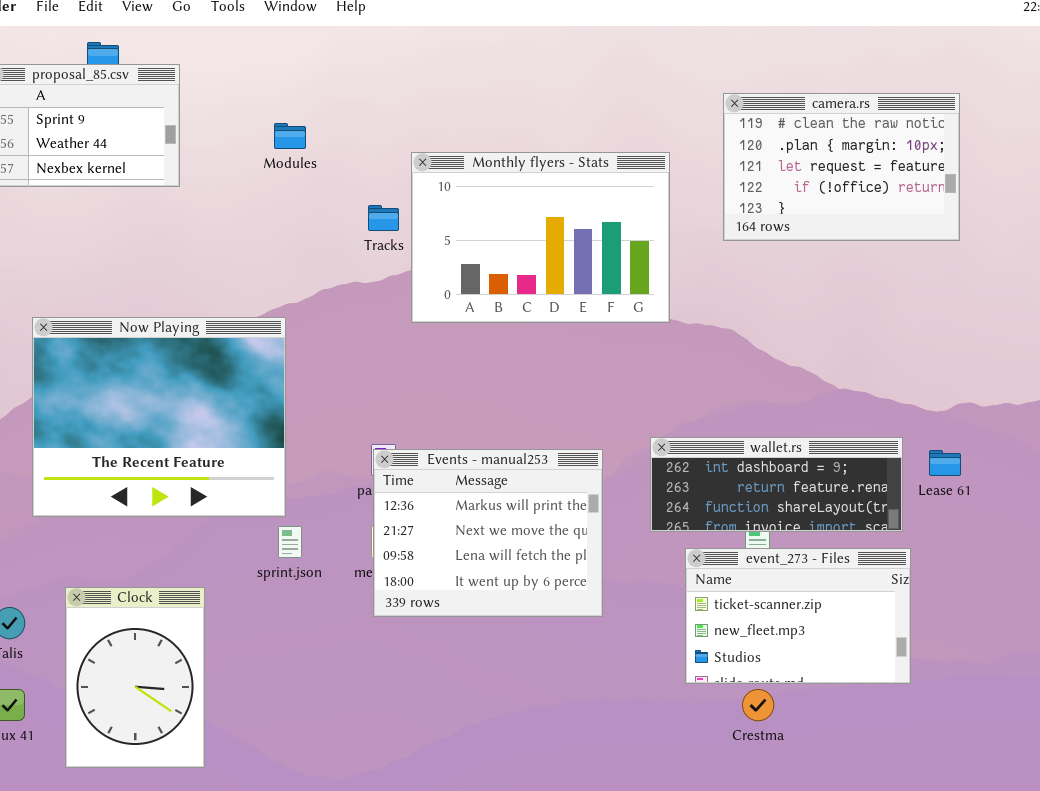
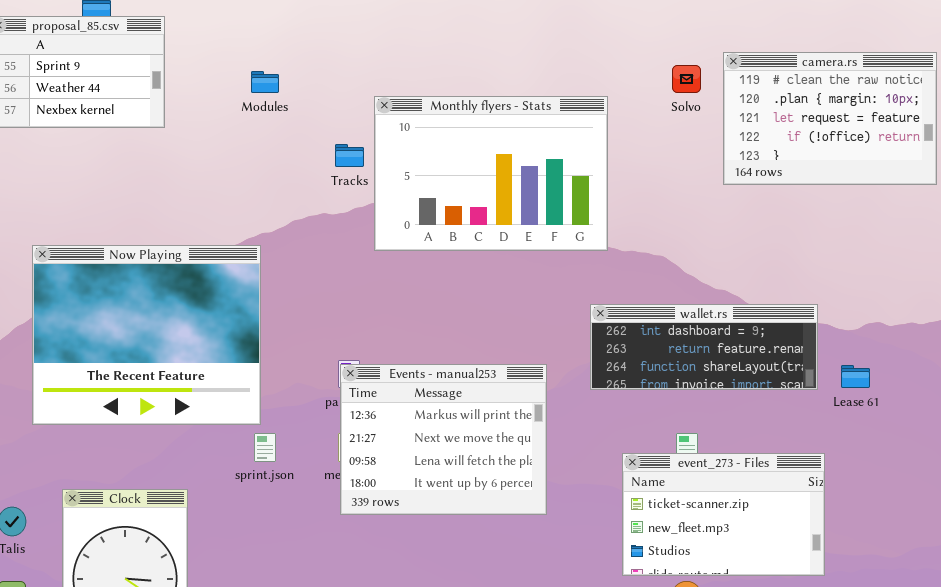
camera.rs: [723,93,960,241] -> [723,52,937,185], moved
wallet.rs: [650,437,903,532] -> [590,304,818,390], moved

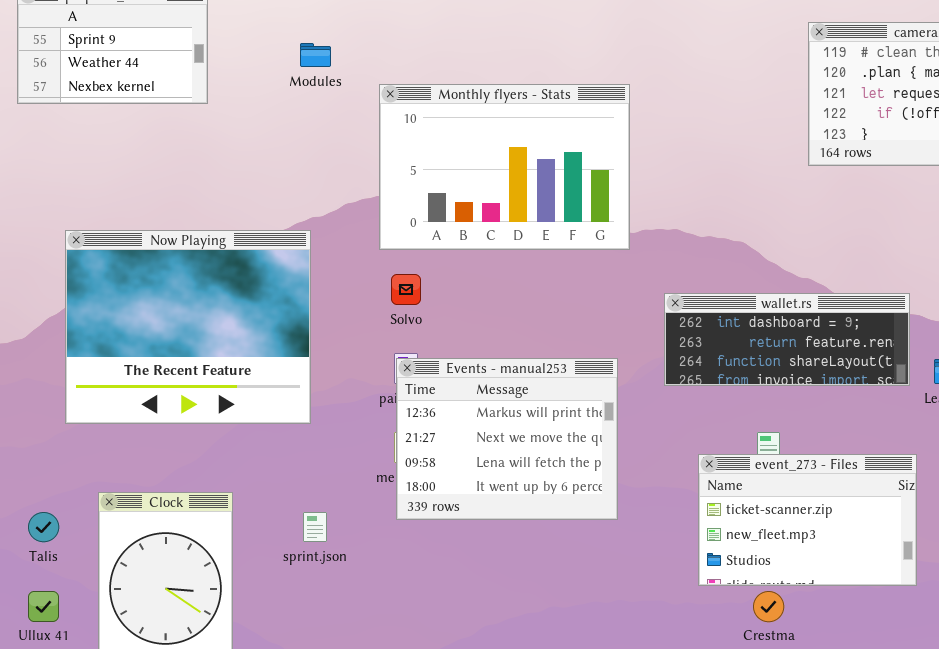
Solvo: [672,65,701,93] -> [391,274,421,305], moved
Monthly flyers - Stats: [374,96,608,251] -> [379,84,630,250], moved
sprint.json: [254,433,276,462] -> [303,512,327,542], moved

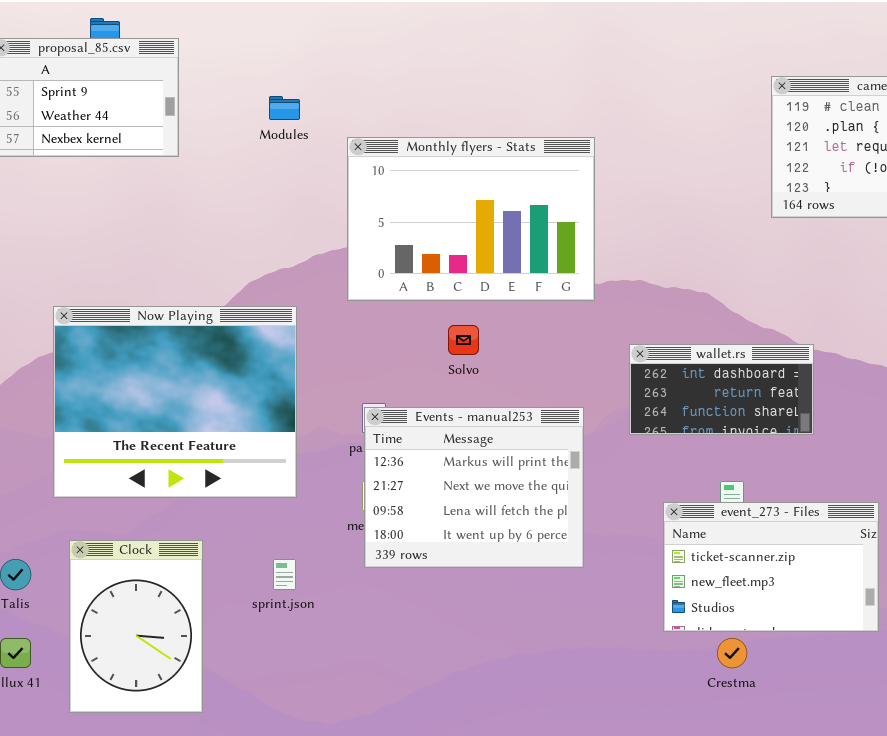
Now Playing: [65,230,311,424] -> [53,306,297,498], moved
Solvo: [391,274,421,305] -> [448,325,479,355], moved
wallet.rs: [664,293,910,386] -> [629,344,814,435], resized

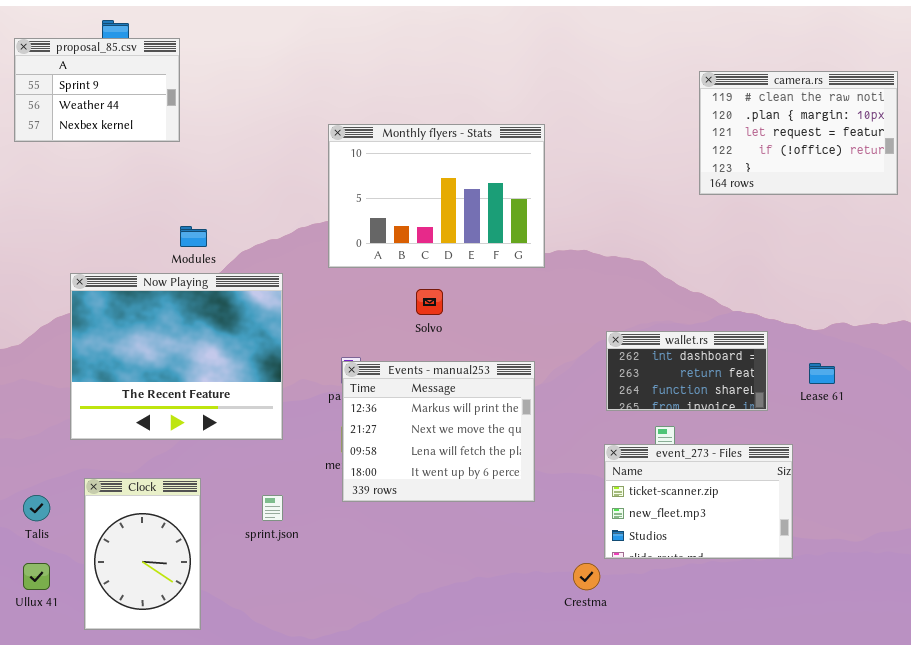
Modules: [269,96,300,120] -> [180,226,207,247], moved
wallet.rs: [629,344,814,435] -> [606,331,768,411], moved
Crestma: [717,638,747,668] -> [573,563,600,590], moved

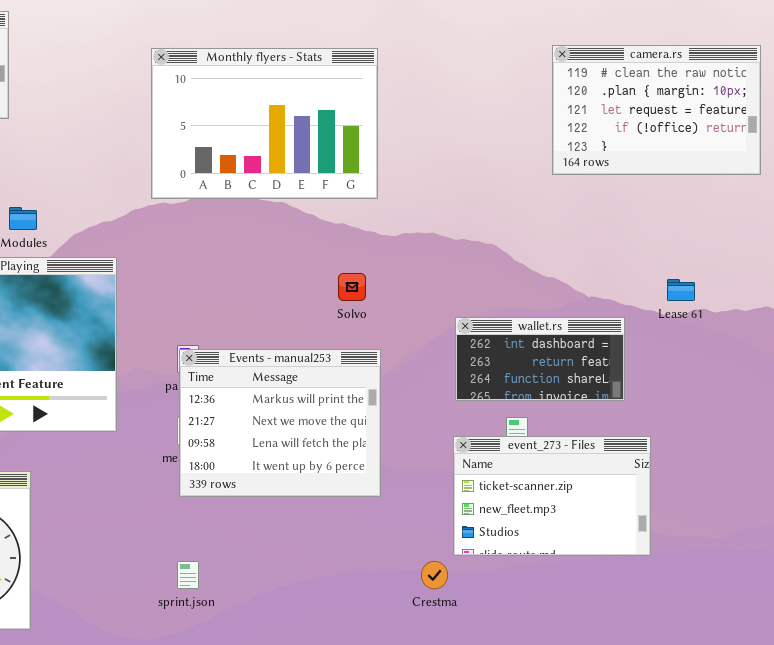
Monthly flyers - Stats: [328,124,545,268] -> [151,48,378,199], moved
Solvo: [416,289,443,315] -> [338,273,366,301], moved
Lease 61: [809,363,835,384] -> [667,279,695,301], moved
sprint.json: [262,495,283,521] -> [177,561,199,589], moved

